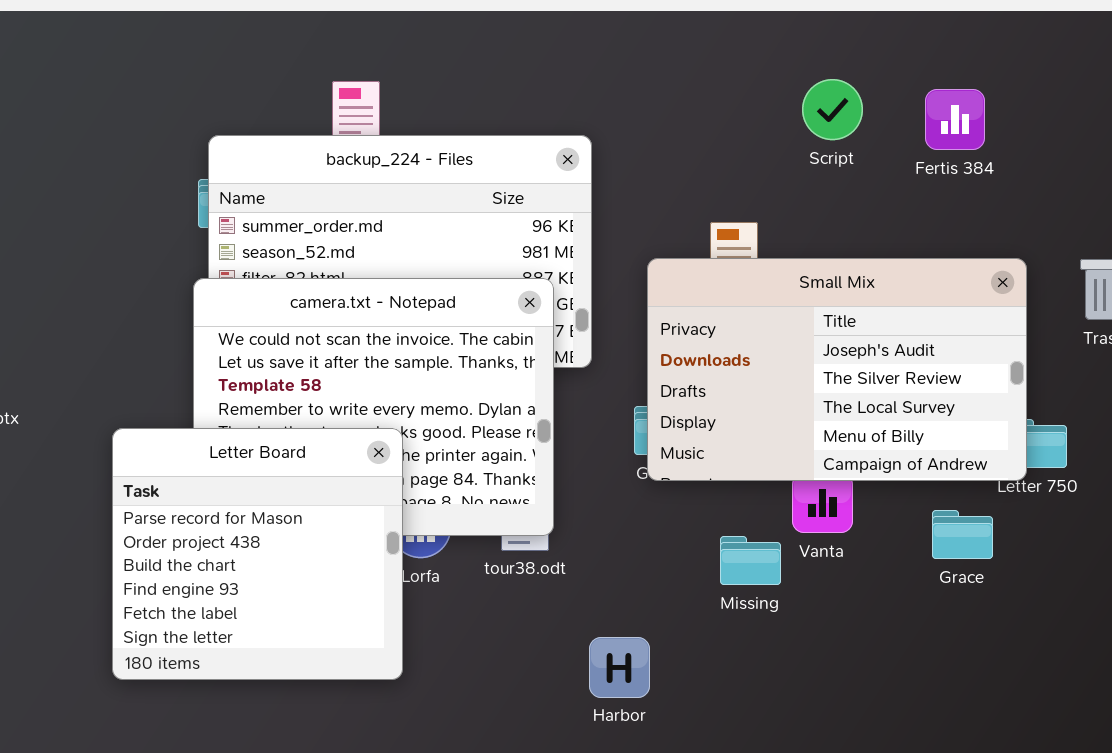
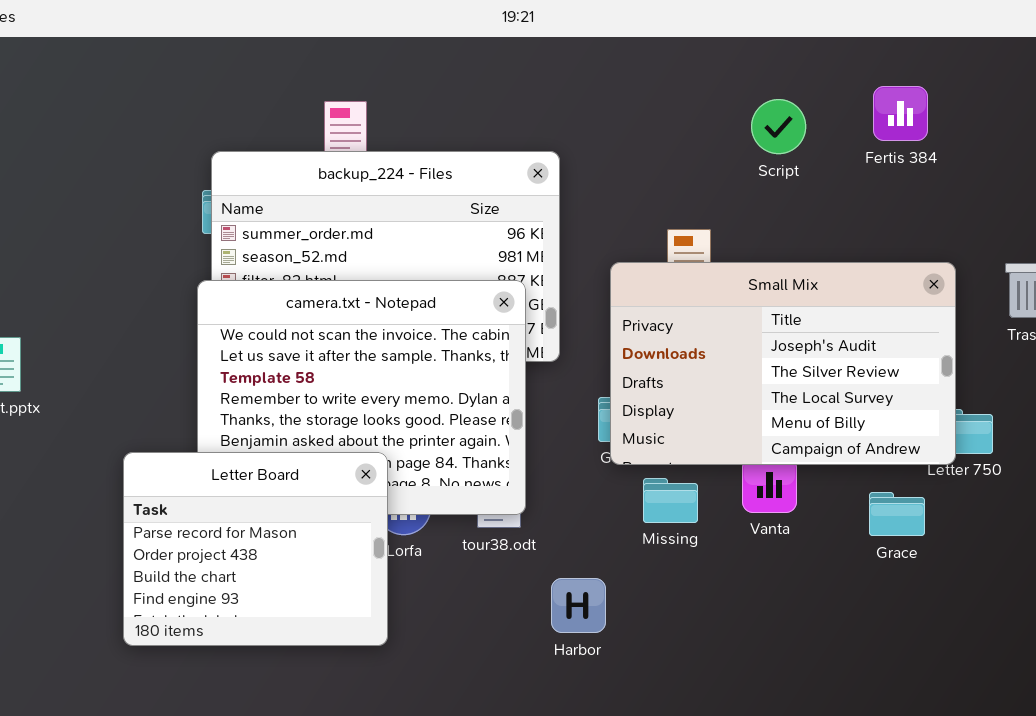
Fertis 384: [925,89,985,150] -> [873,86,928,141], moved
Letter Board: [112,428,403,680] -> [123,452,388,646], resized
Missing: [720,536,781,585] -> [643,478,698,523], moved
Harbor: [589,637,650,698] -> [551,578,606,633], moved

